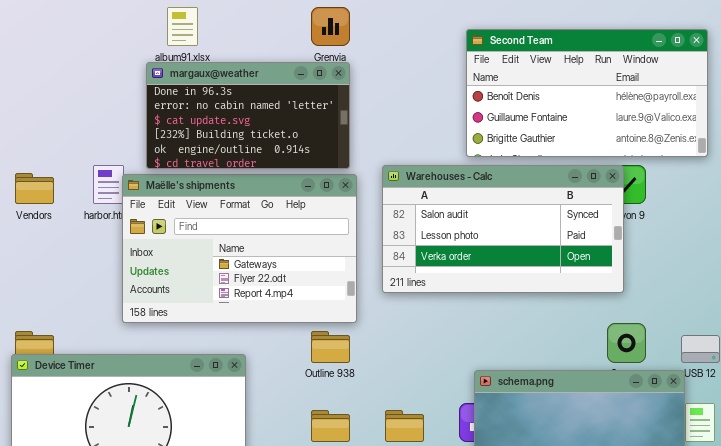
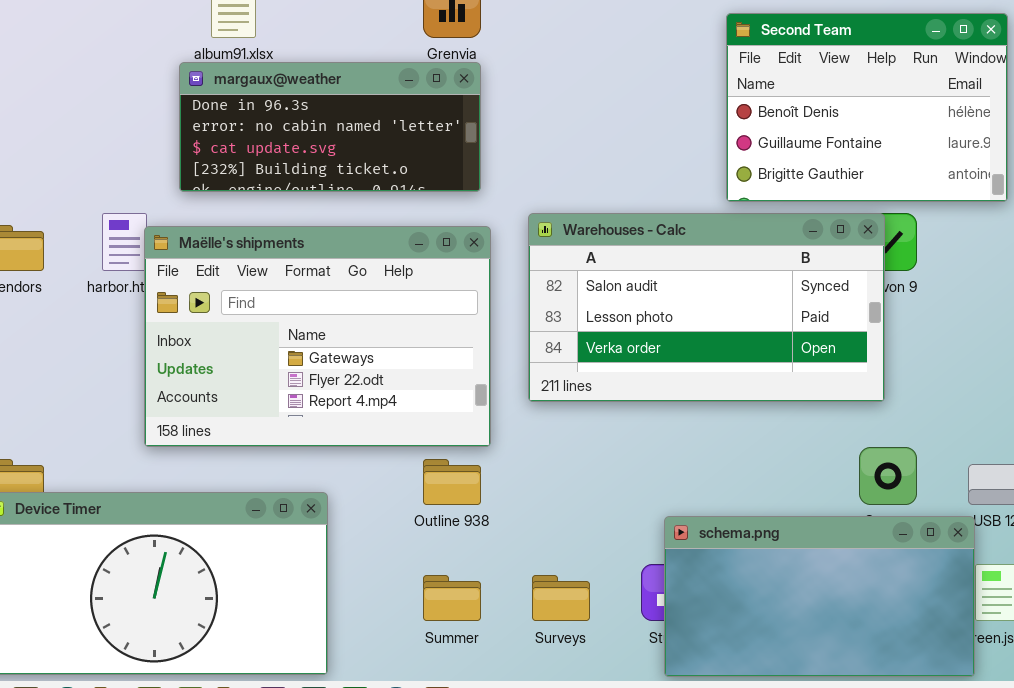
Second Team: [466,29,708,157] -> [726,13,1008,202], resized
margaux@weather: [146,62,350,169] -> [179,62,481,192], resized

